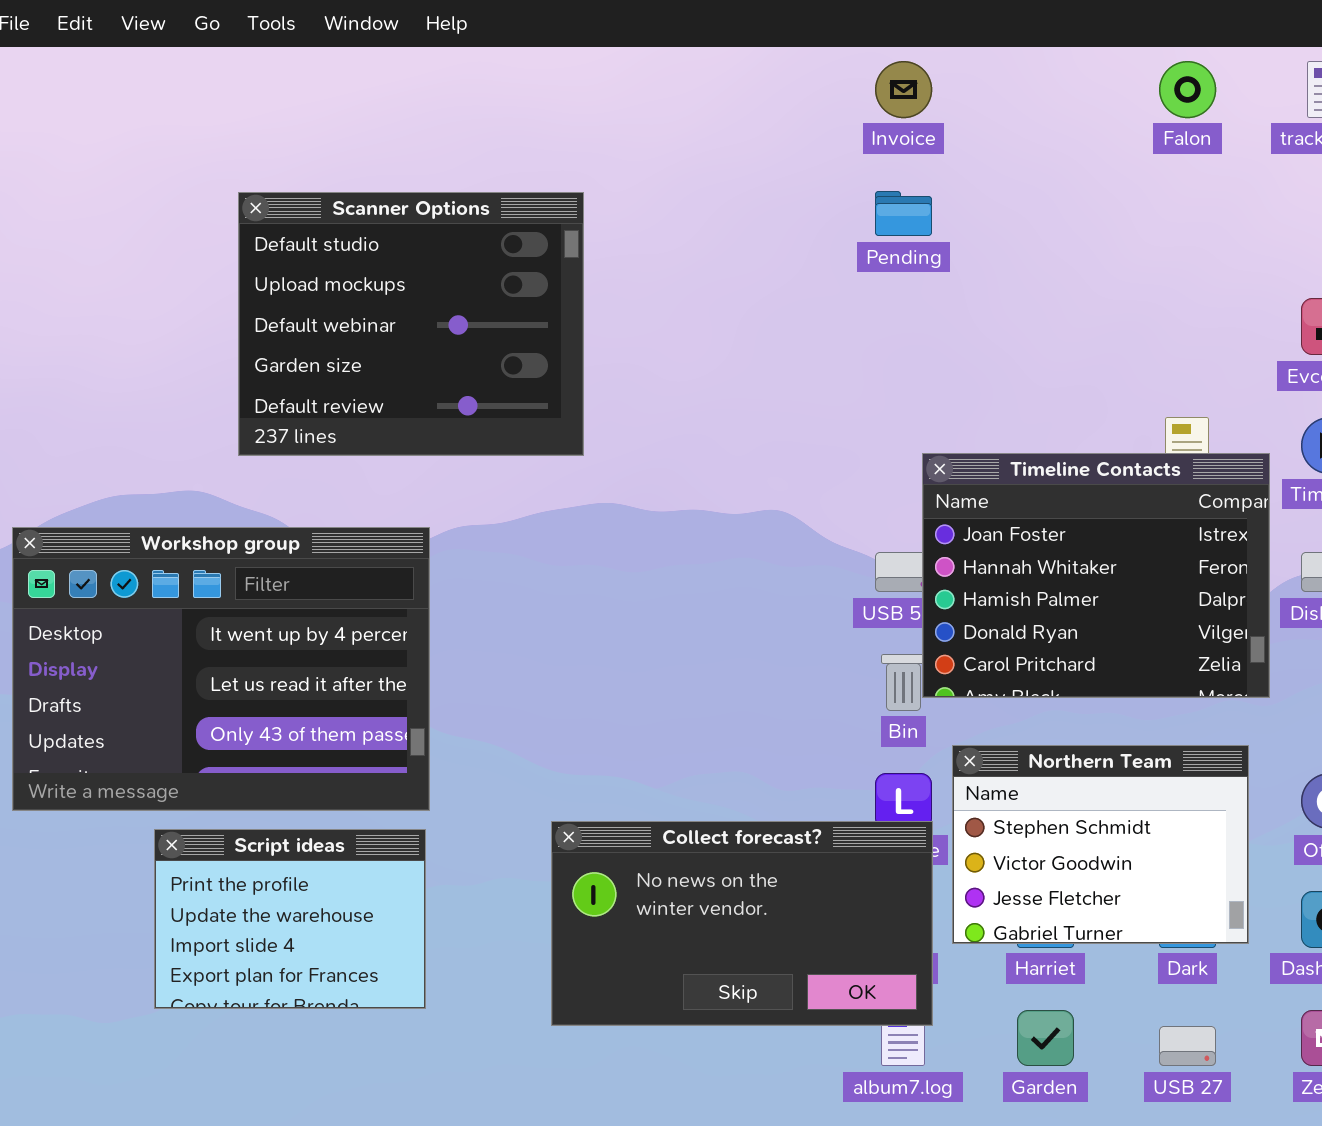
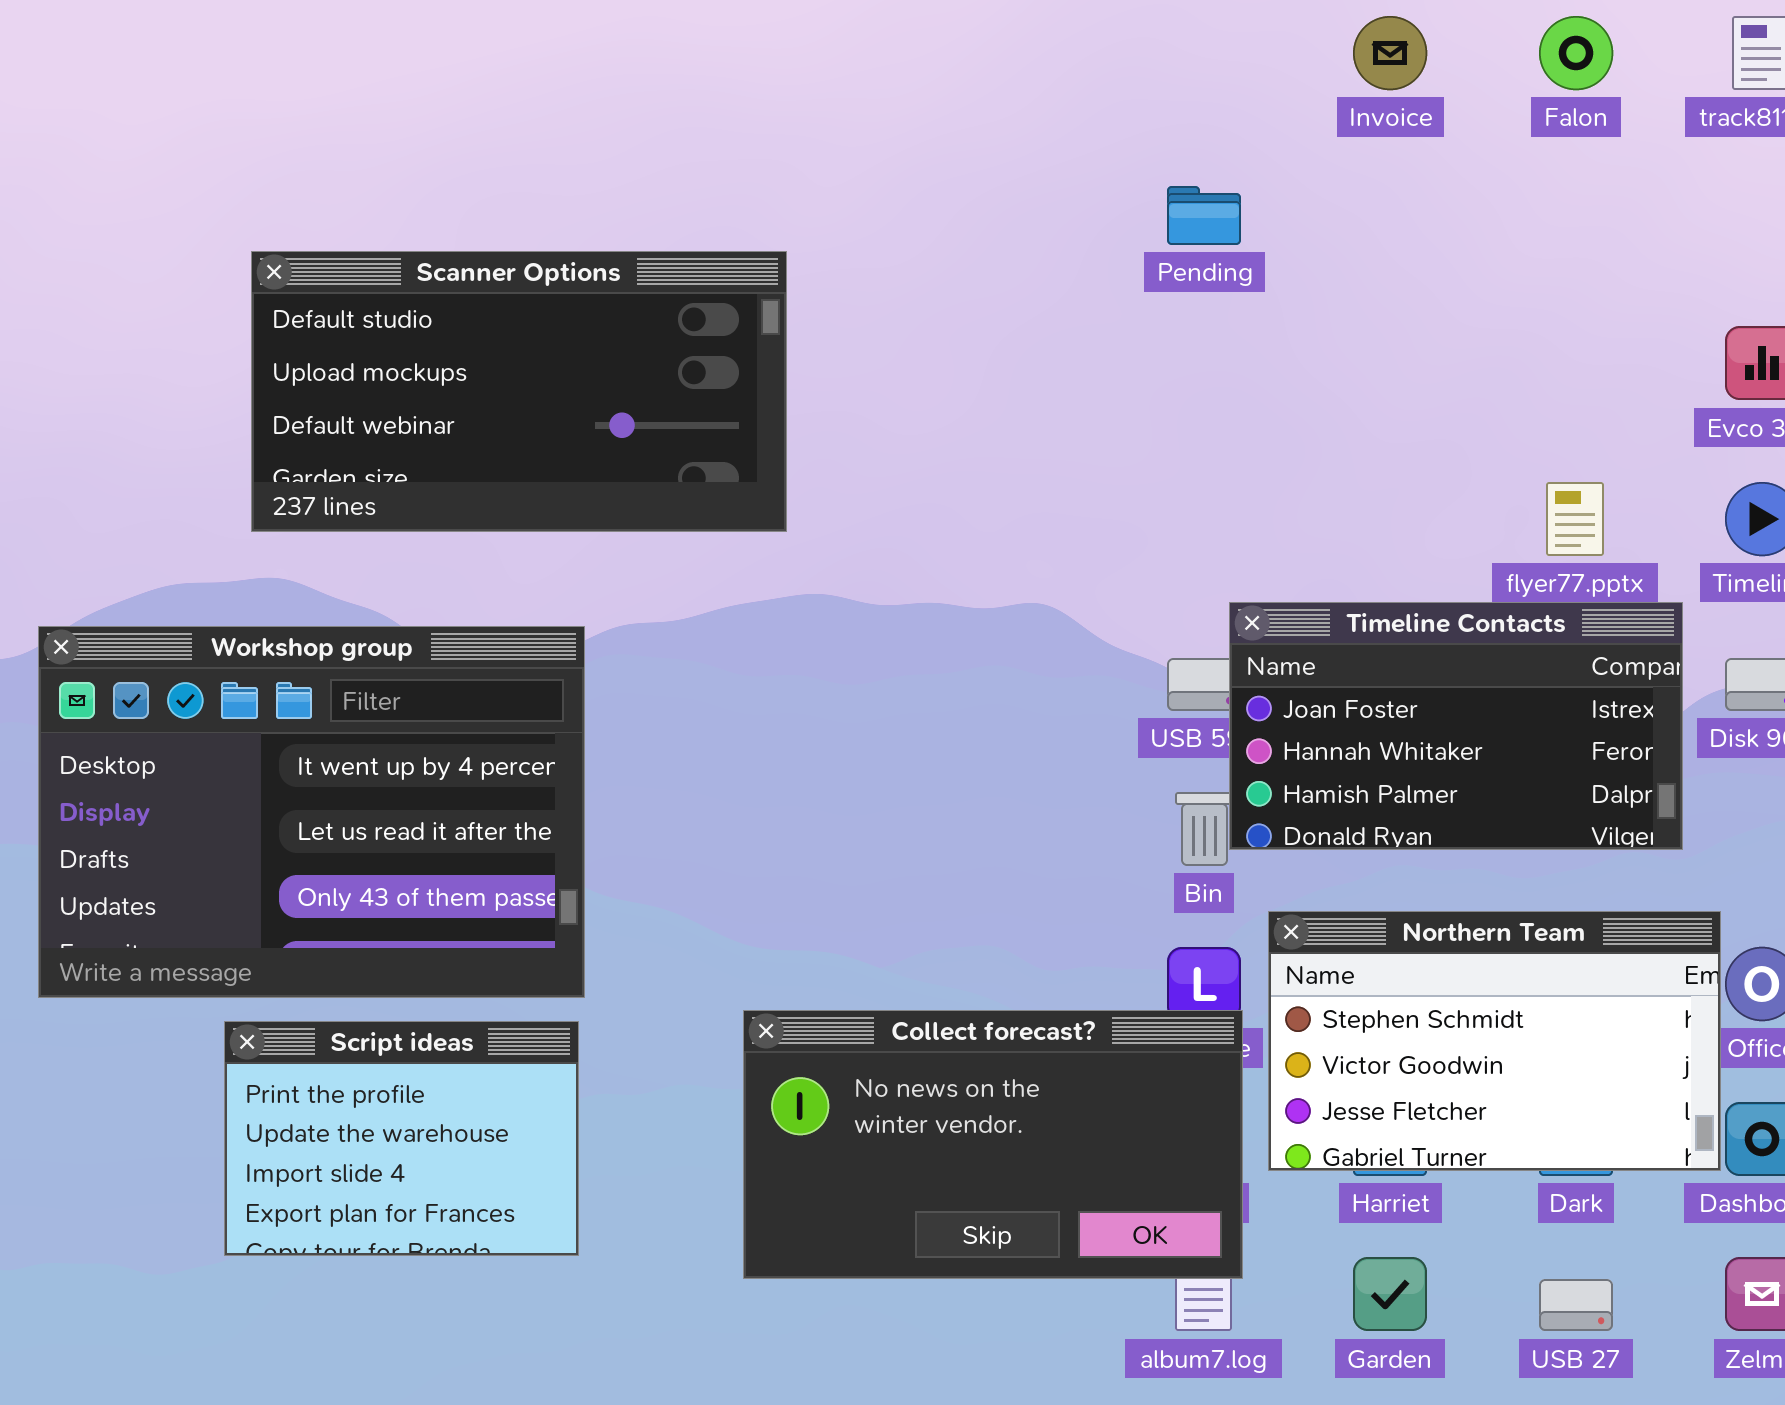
Invoice: [875,61,932,118] -> [1353,16,1427,90], moved
Scanner Options: [238,192,584,456] -> [251,251,787,532], resized
Timeline Contacts: [922,453,1270,698] -> [1229,602,1683,850], resized
Northern Team: [952,745,1249,944] -> [1268,911,1721,1171], resized

